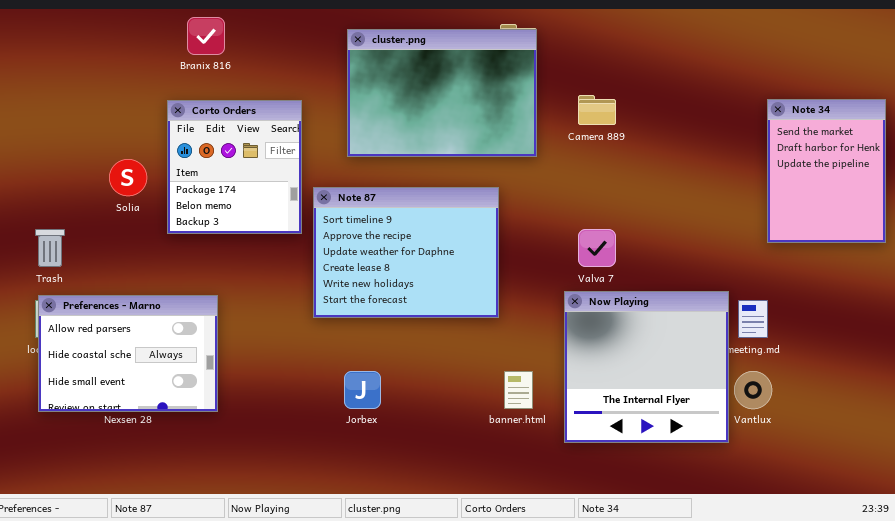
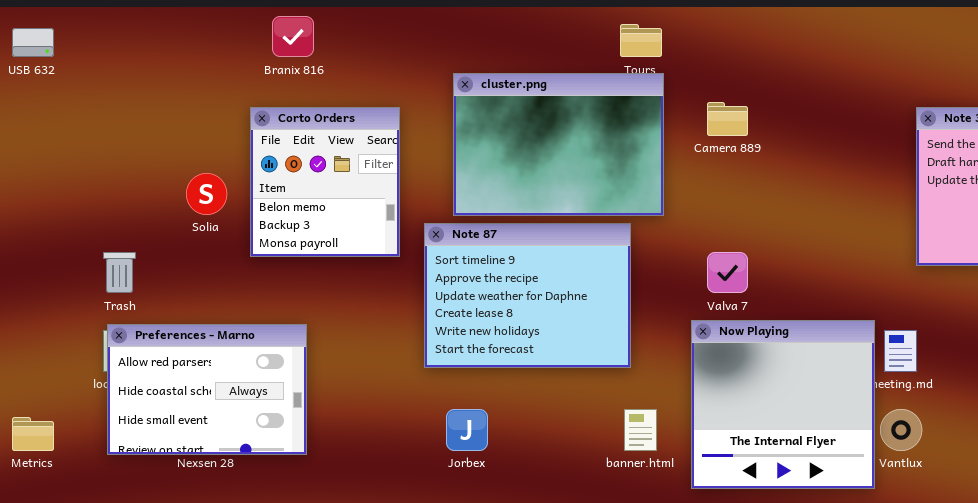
cluster.png: [347,29,537,157] -> [453,73,664,216], moved
Corto Orders: [167,100,302,234] -> [250,107,400,257], scrolled down 1 row
Note 87: [313,187,499,318] -> [424,223,631,368], moved

